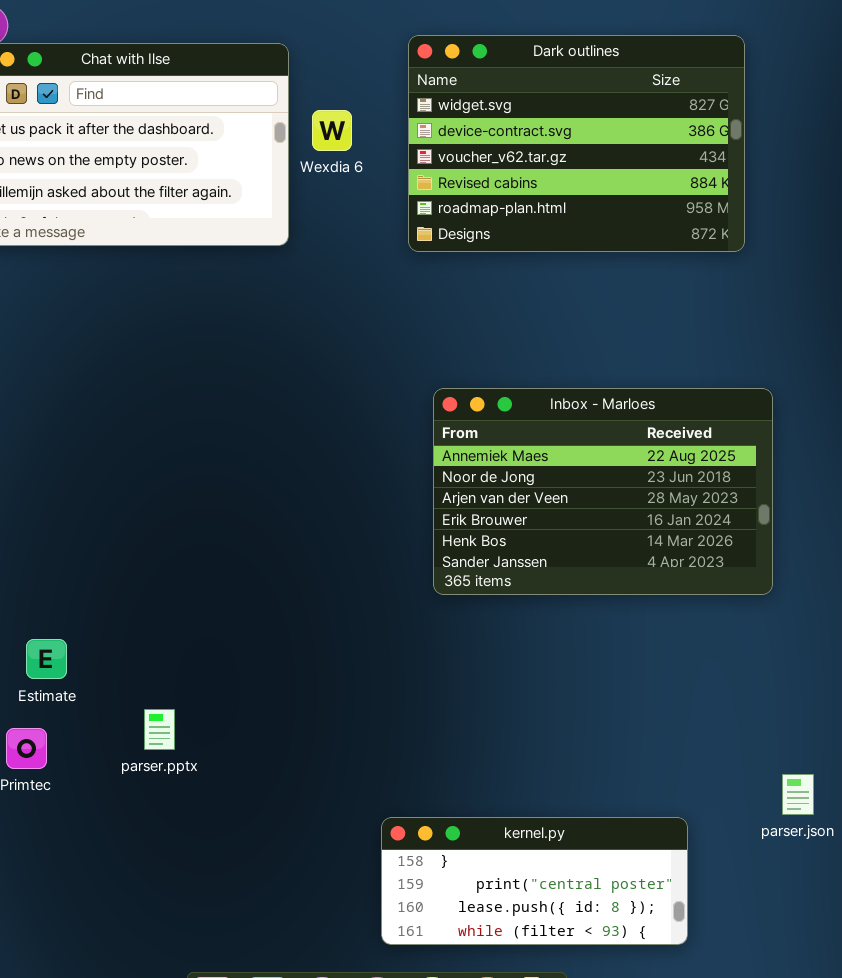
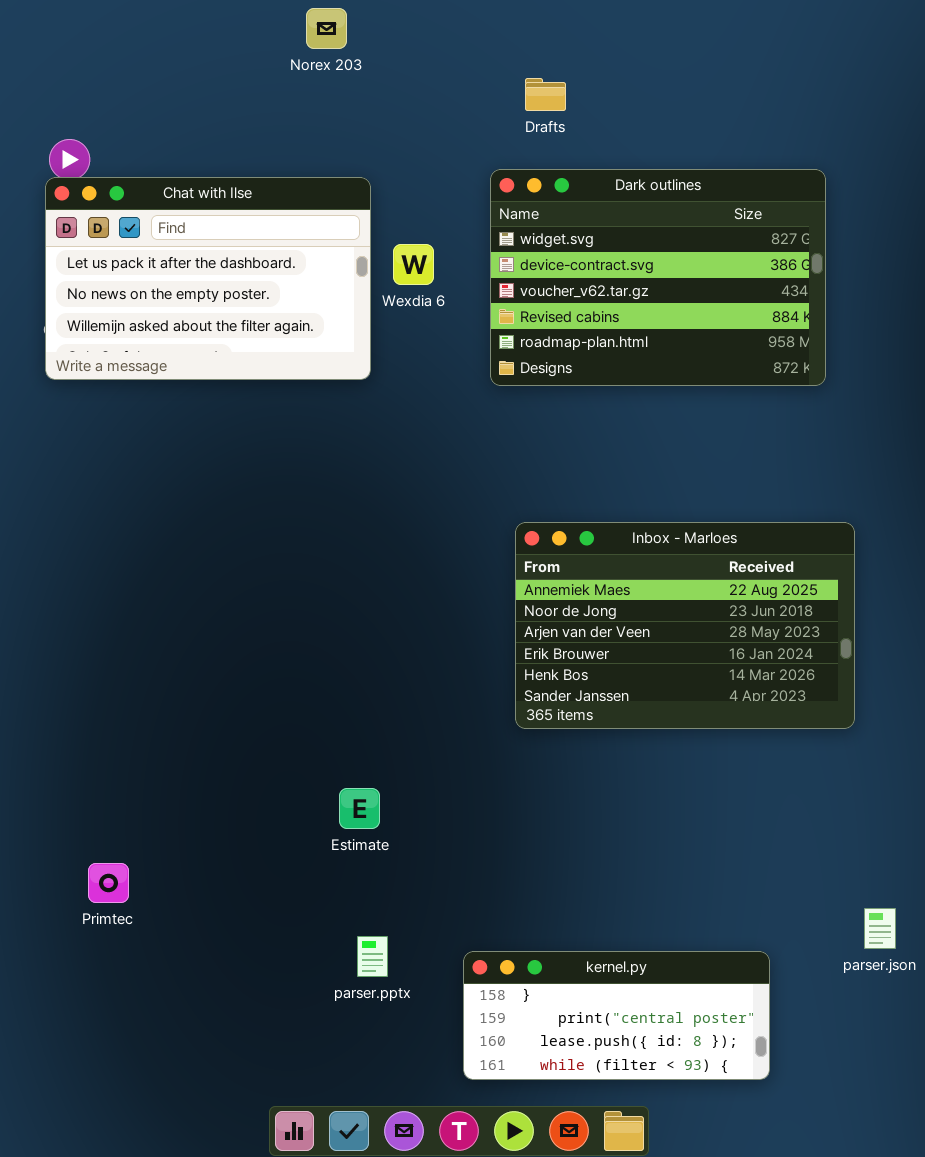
Estimate: [26,639,67,679] -> [339,788,380,829], moved
parser.pptx: [144,709,175,750] -> [357,936,388,977], moved

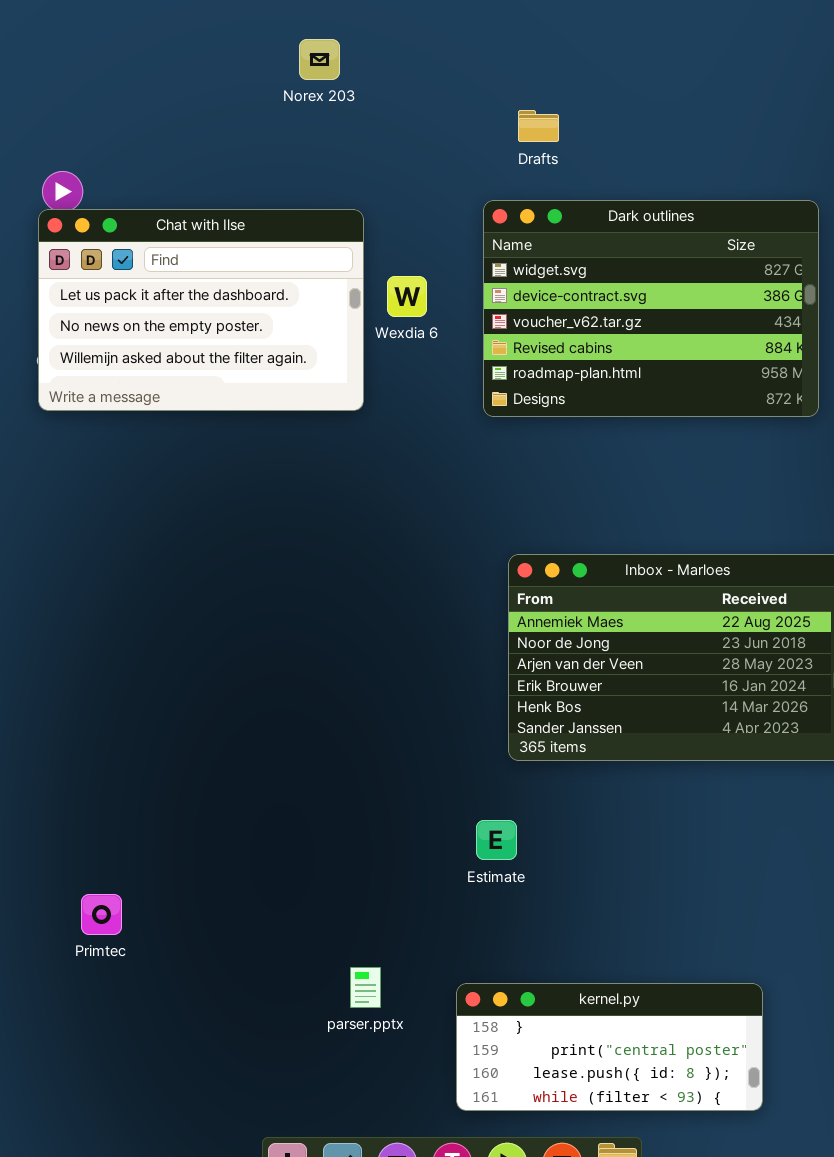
Estimate: [339,788,380,829] -> [476,820,517,860], moved

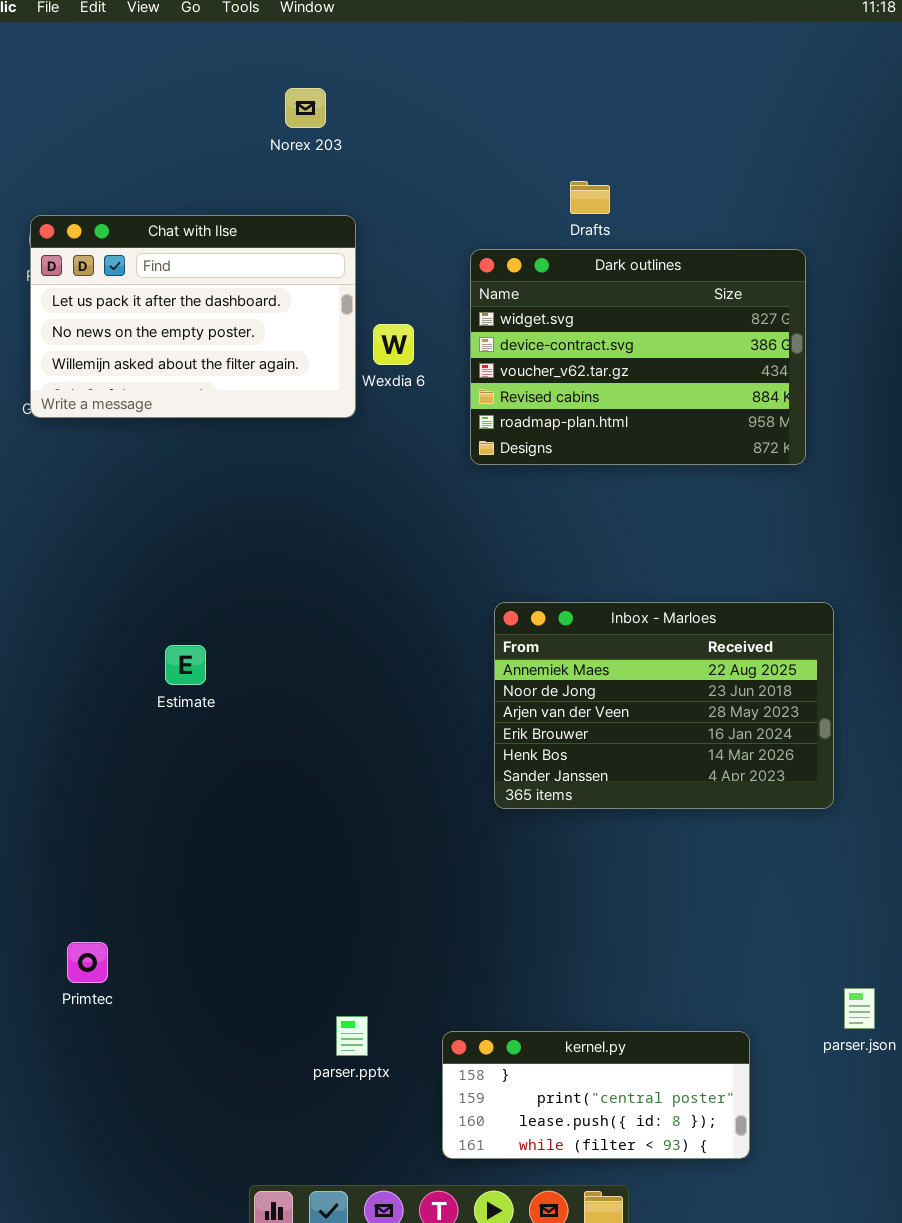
Drafts: [518,110,559,142] -> [570,181,610,214], moved
Chat with Ilse: [38,209,364,411] -> [30,215,356,418], moved
Estimate: [476,820,517,860] -> [165,645,206,685], moved

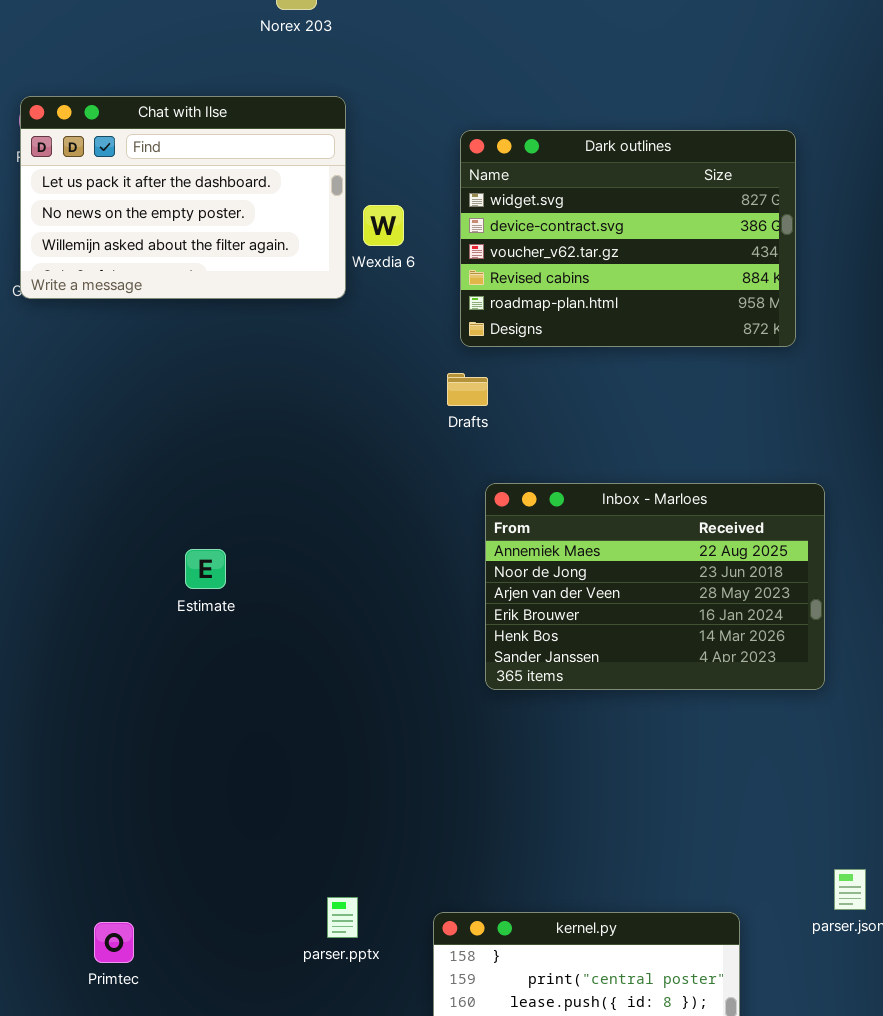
Drafts: [570,181,610,214] -> [447,373,488,406], moved
Estimate: [165,645,206,685] -> [185,549,226,589], moved
Primtec: [67,942,108,983] -> [94,922,134,963], moved

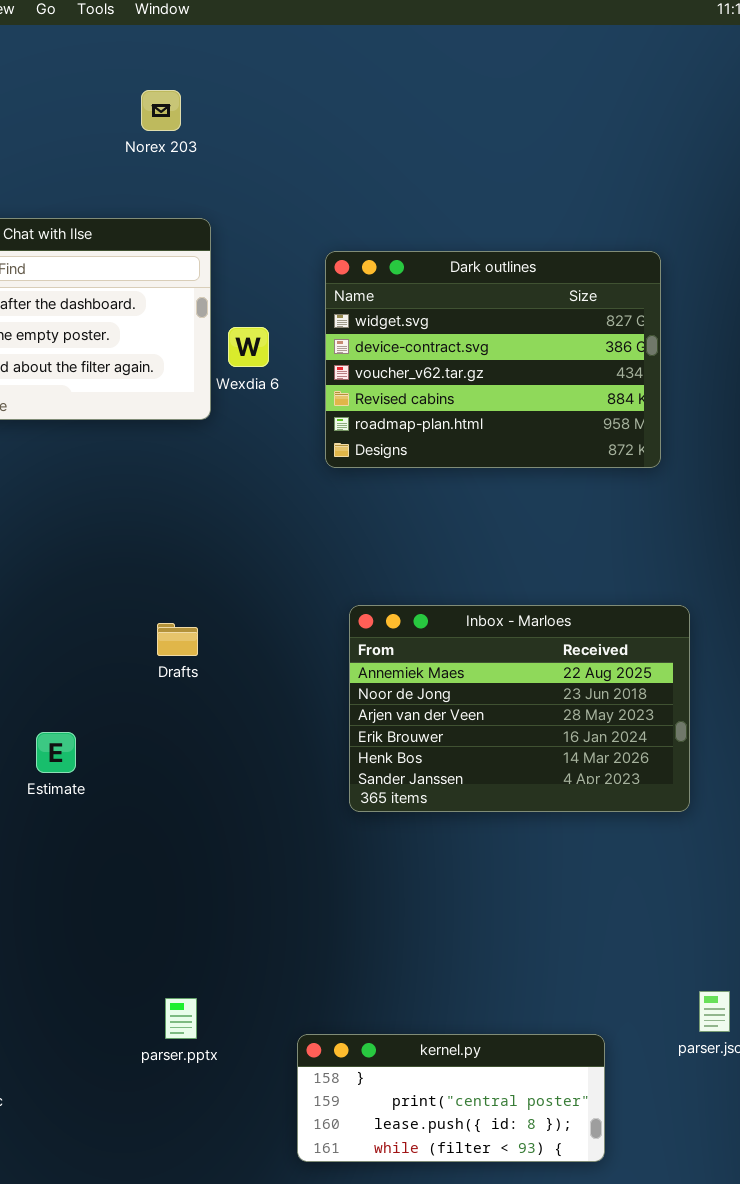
Drafts: [447,373,488,406] -> [157,623,198,656], moved
Estimate: [185,549,226,589] -> [36,732,76,773], moved
parser.pptx: [327,897,358,938] -> [165,998,197,1039], moved

